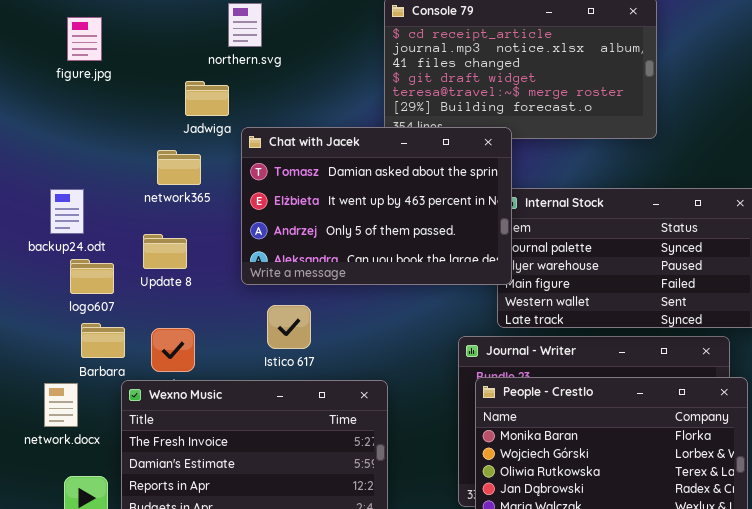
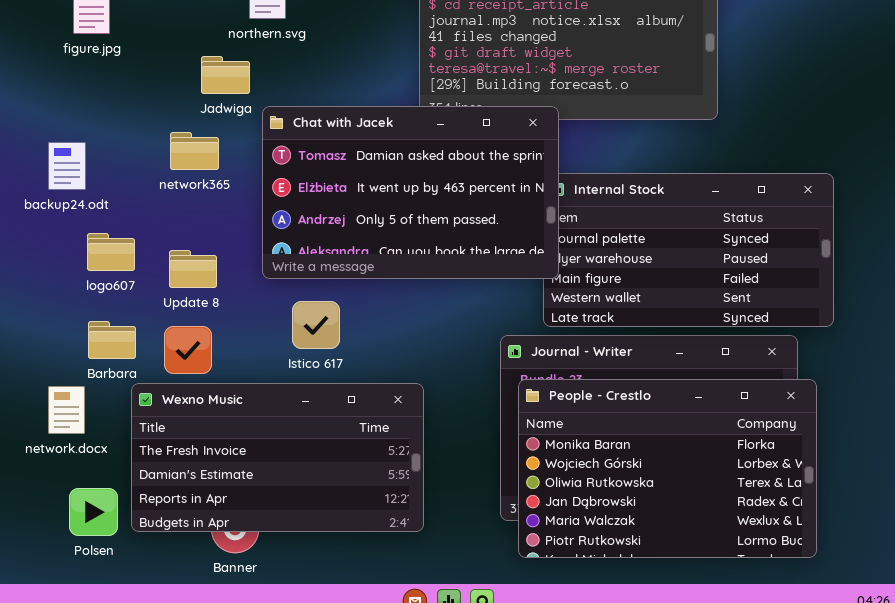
backup24.odt: [50,189,84,234] -> [48,142,86,190], moved
Update 8: [143,234,187,269] -> [169,250,217,288], moved
logo607: [70,259,114,294] -> [87,233,135,271], moved

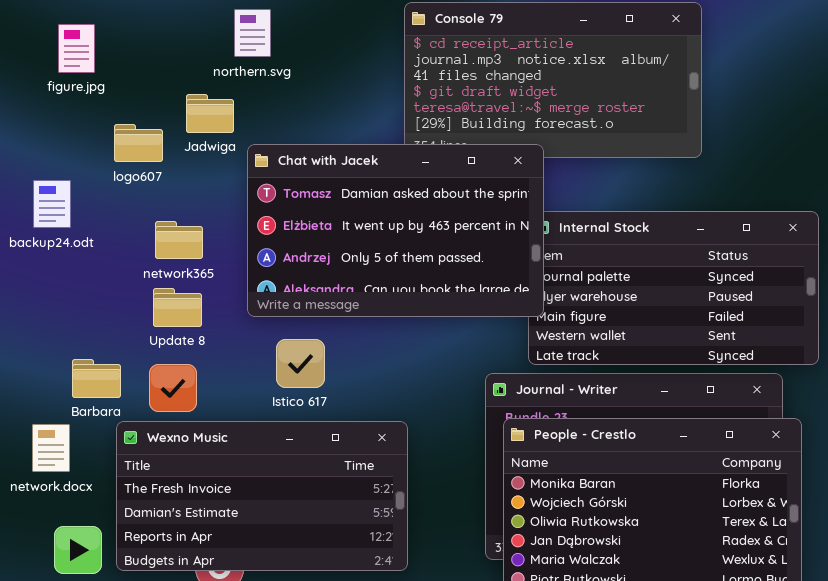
network365: [170,132,219,170] -> [155,221,203,259], moved
logo607: [87,233,135,271] -> [114,124,163,162], moved

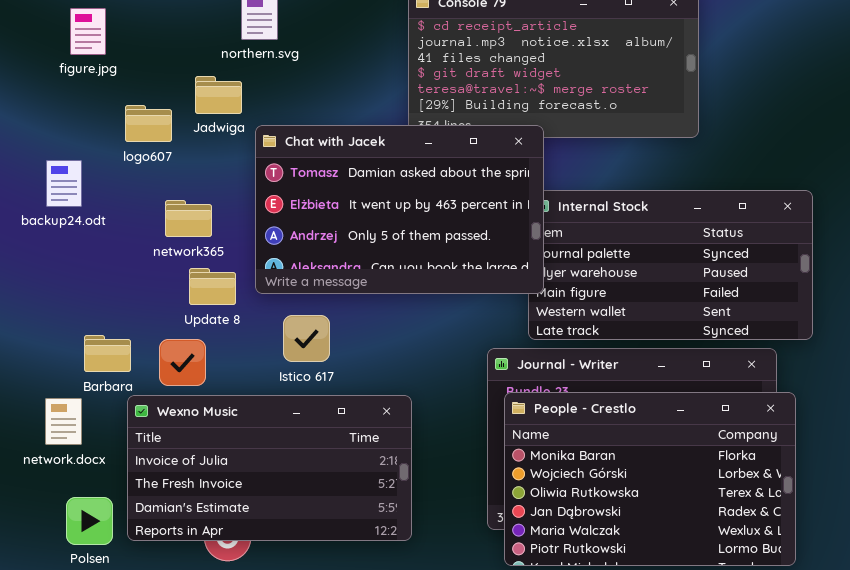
Update 8: [153,288,202,327] -> [189,268,236,305], moved
Wexno Music: [116,421,408,571] -> [127,395,412,541], scrolled up 1 row

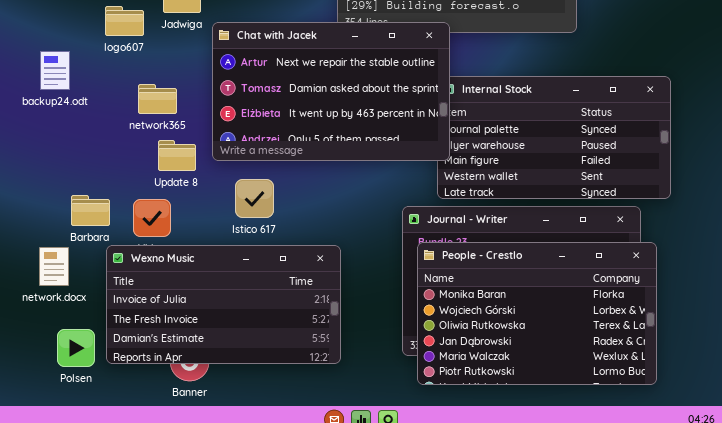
Chat with Jacek: [255,125,544,294] -> [212,22,450,161], scrolled up 1 row

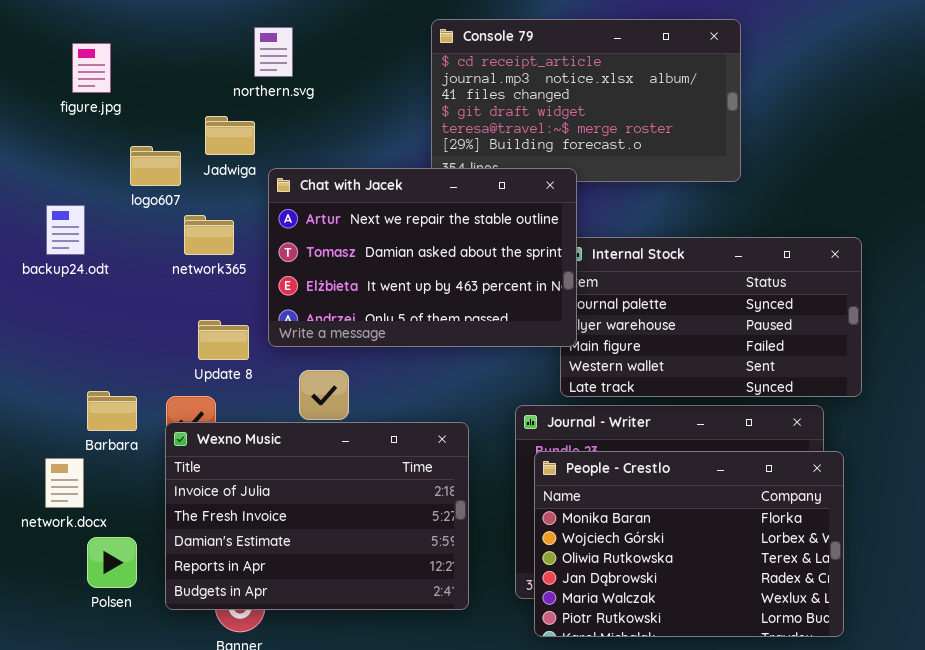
network365: [138,84,177,114] -> [184,215,234,255], moved
Wexno Music: [106,245,341,364] -> [165,422,469,610], moved, resized
Polsen: [57,329,95,367] -> [87,537,137,588], moved

